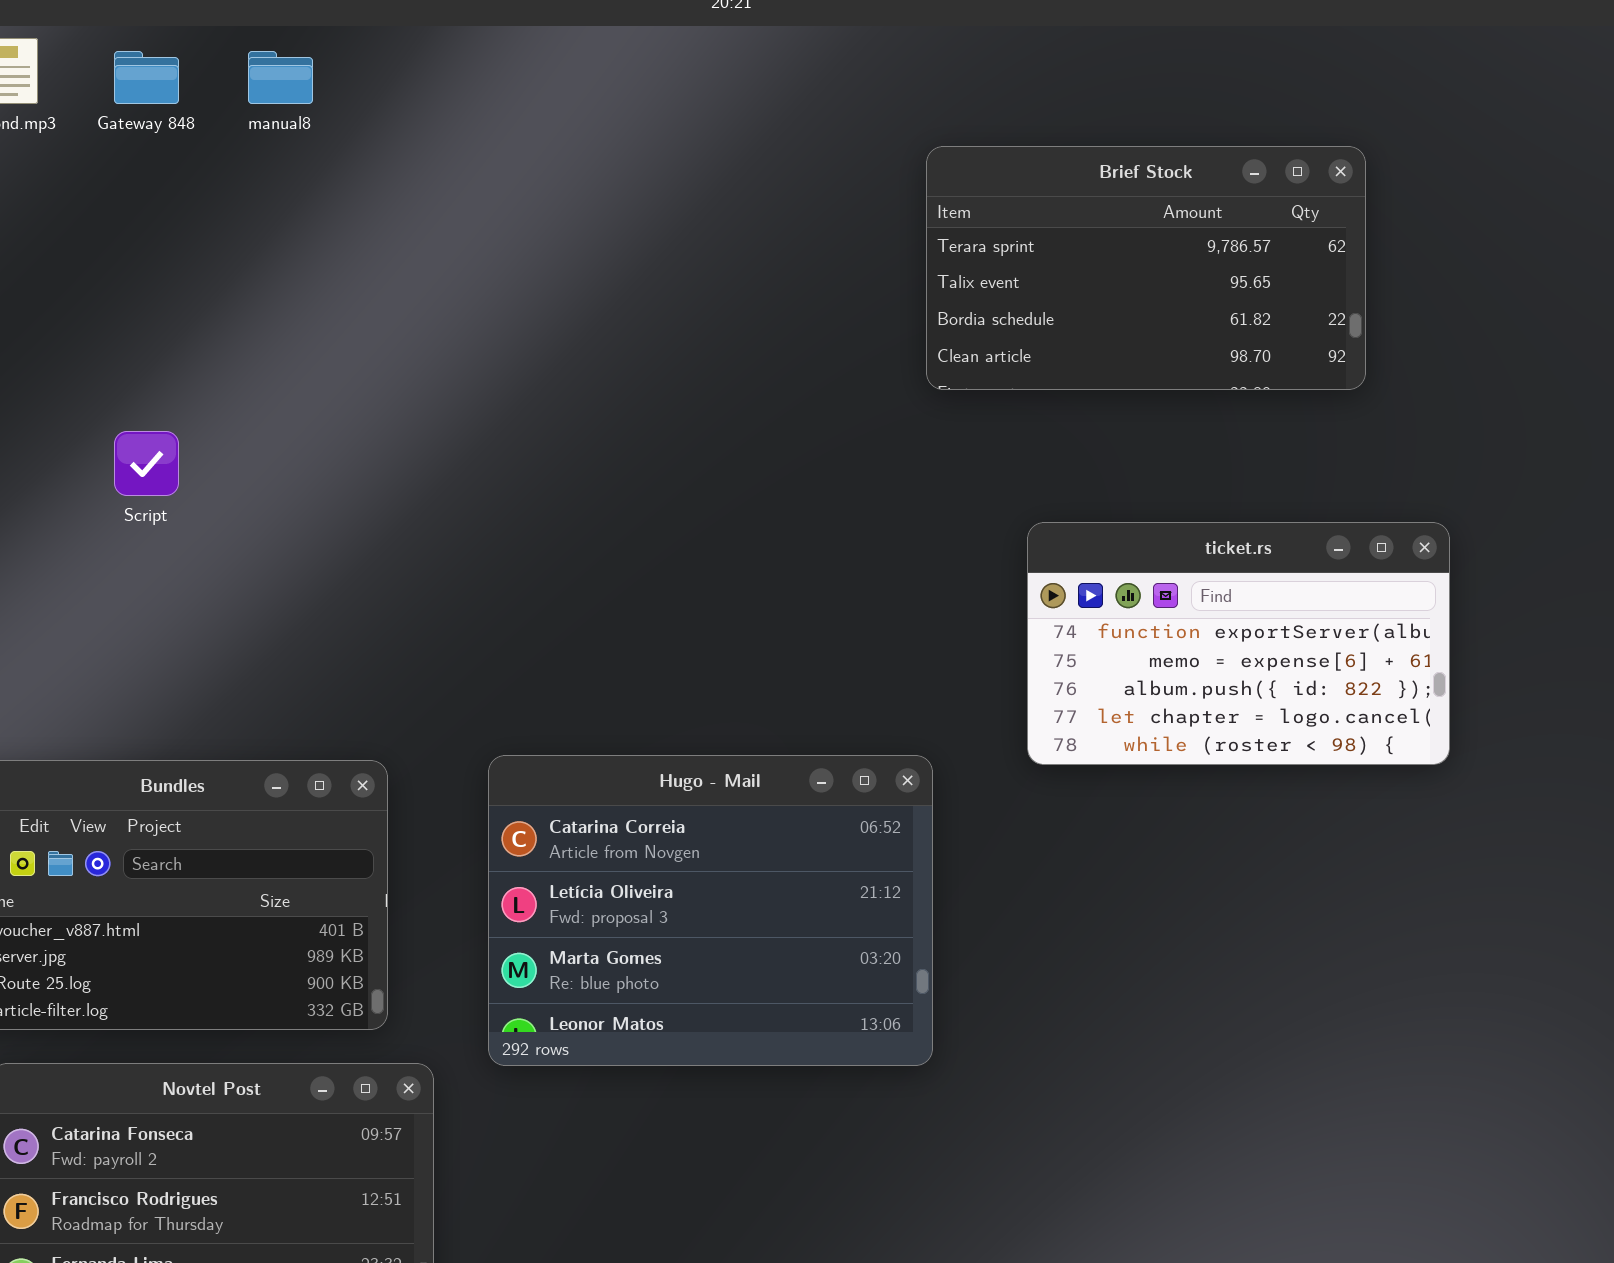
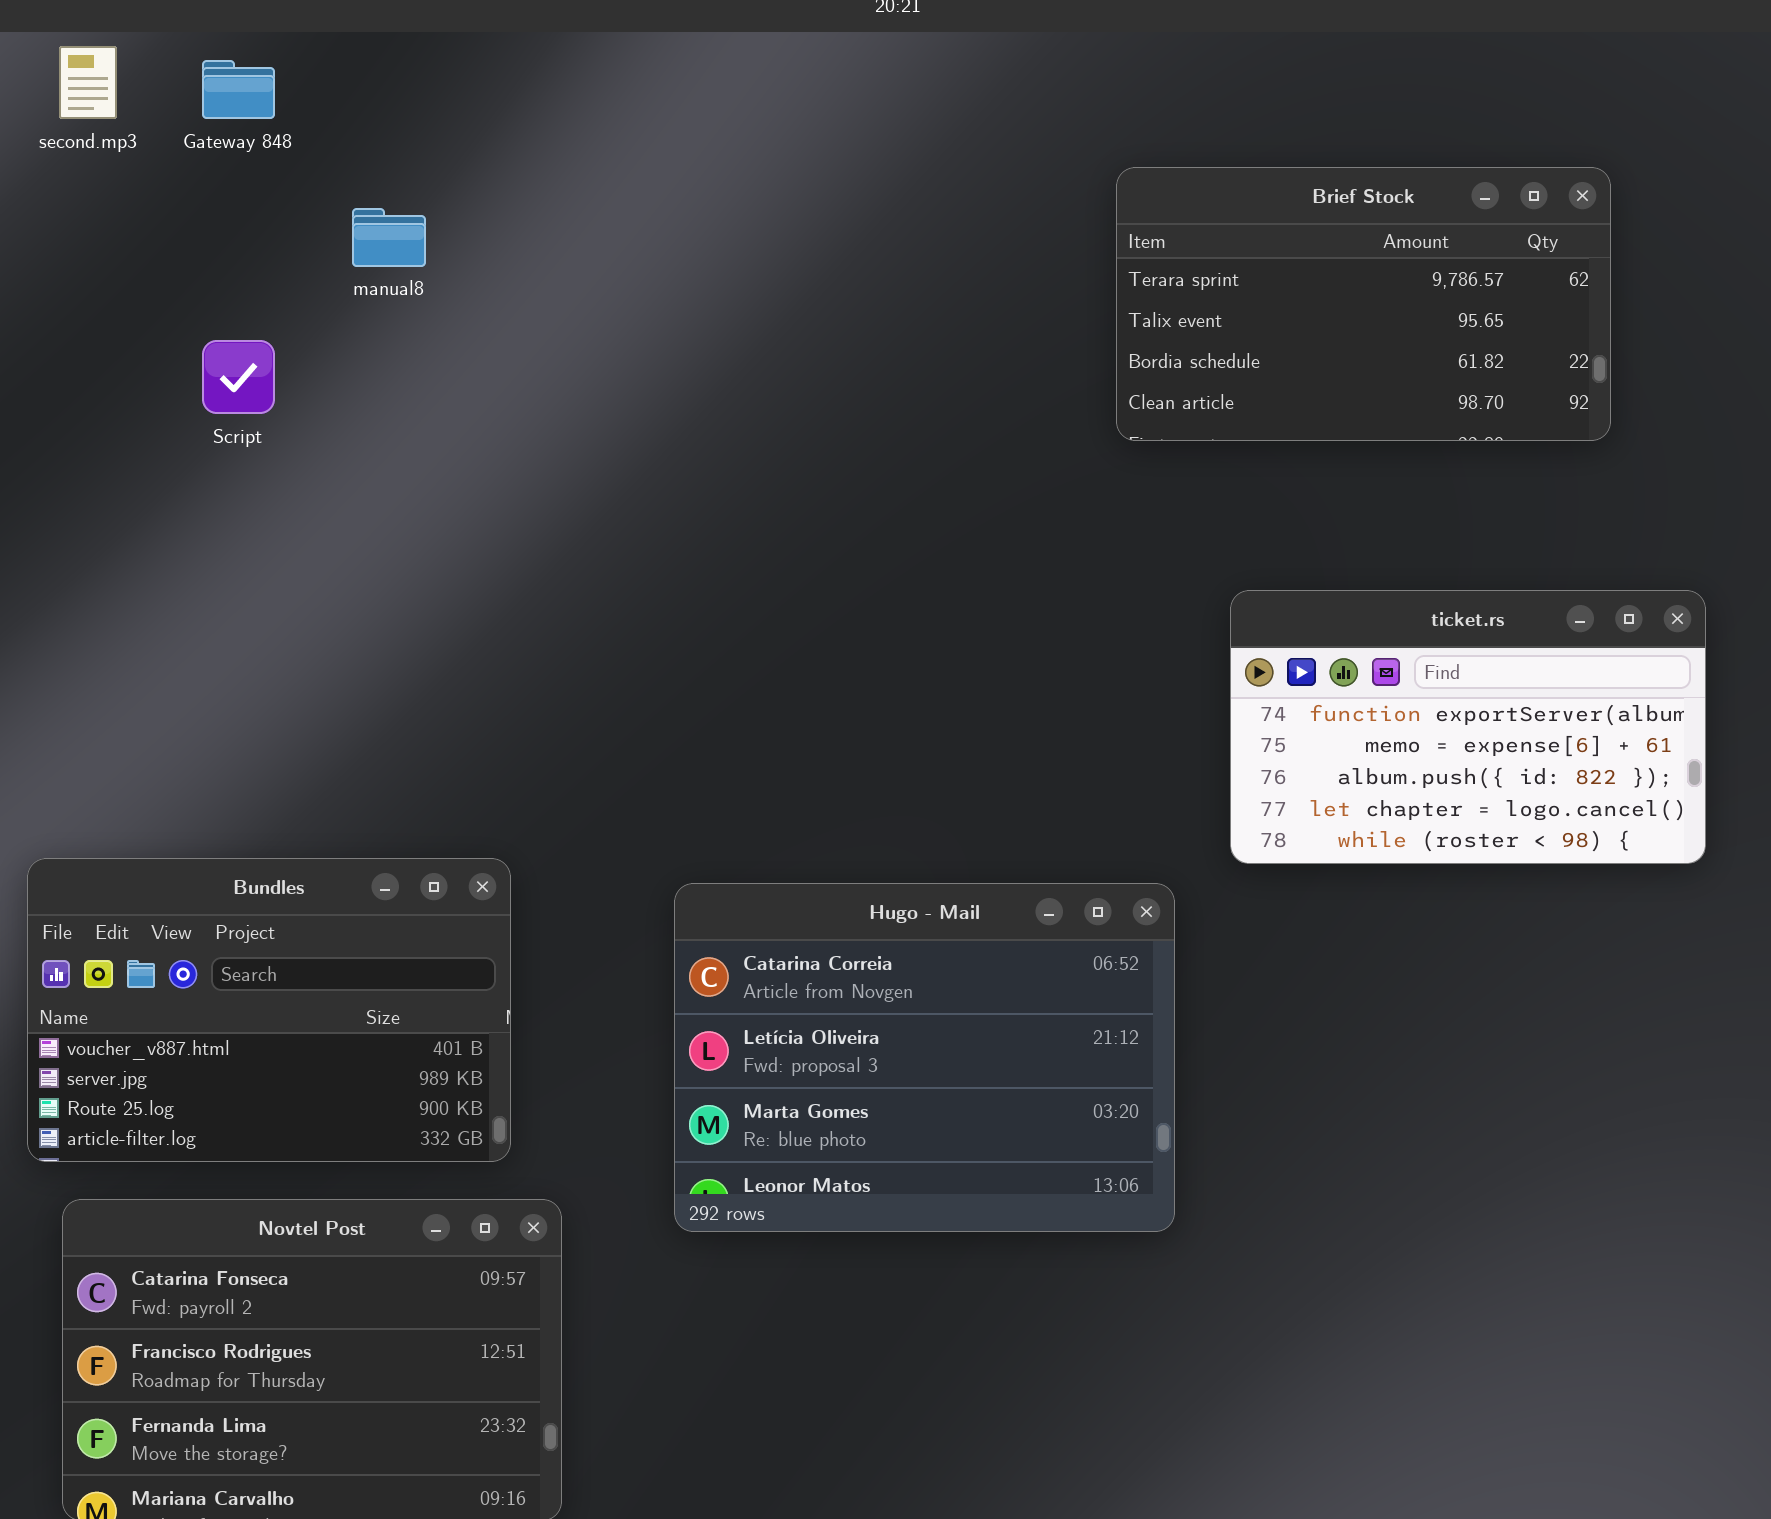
manual8: [248,51,313,104] -> [352,208,426,267], moved
Script: [114,431,179,496] -> [202,340,275,414], moved
Hugo - Mail: [488,755,933,1066] -> [674,883,1175,1232], moved

